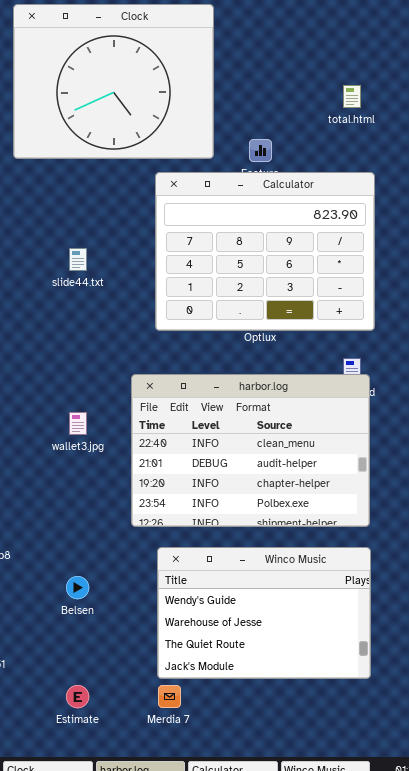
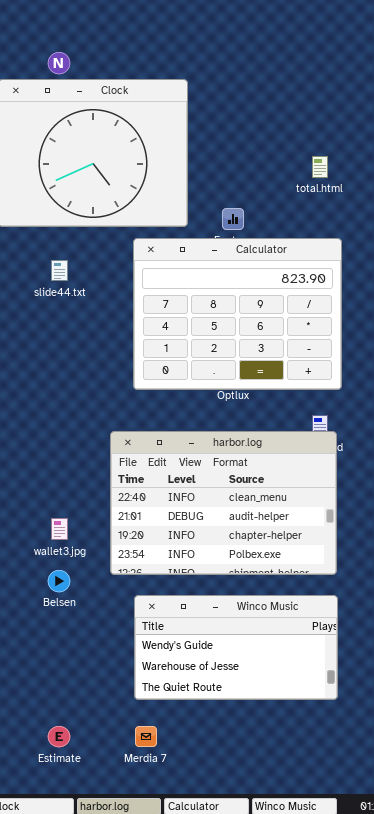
slide44.txt: [69,248,87,271] -> [51,260,68,281], moved
wallet3.jpg: [69,412,87,435] -> [51,518,68,540], moved
Winco Music: [157,547,371,679] -> [134,595,338,700], resized
Belsen: [66,576,89,599] -> [48,570,70,592], moved

